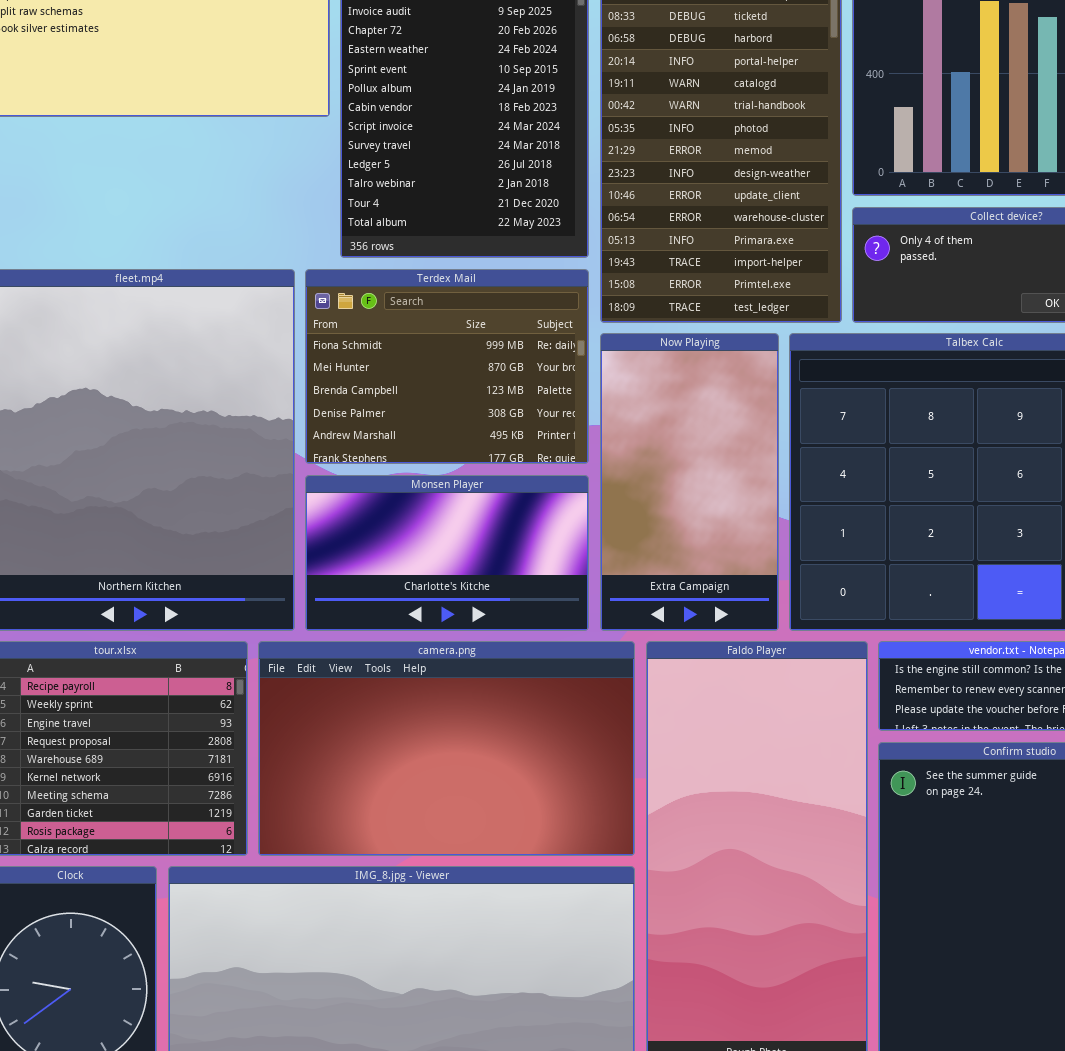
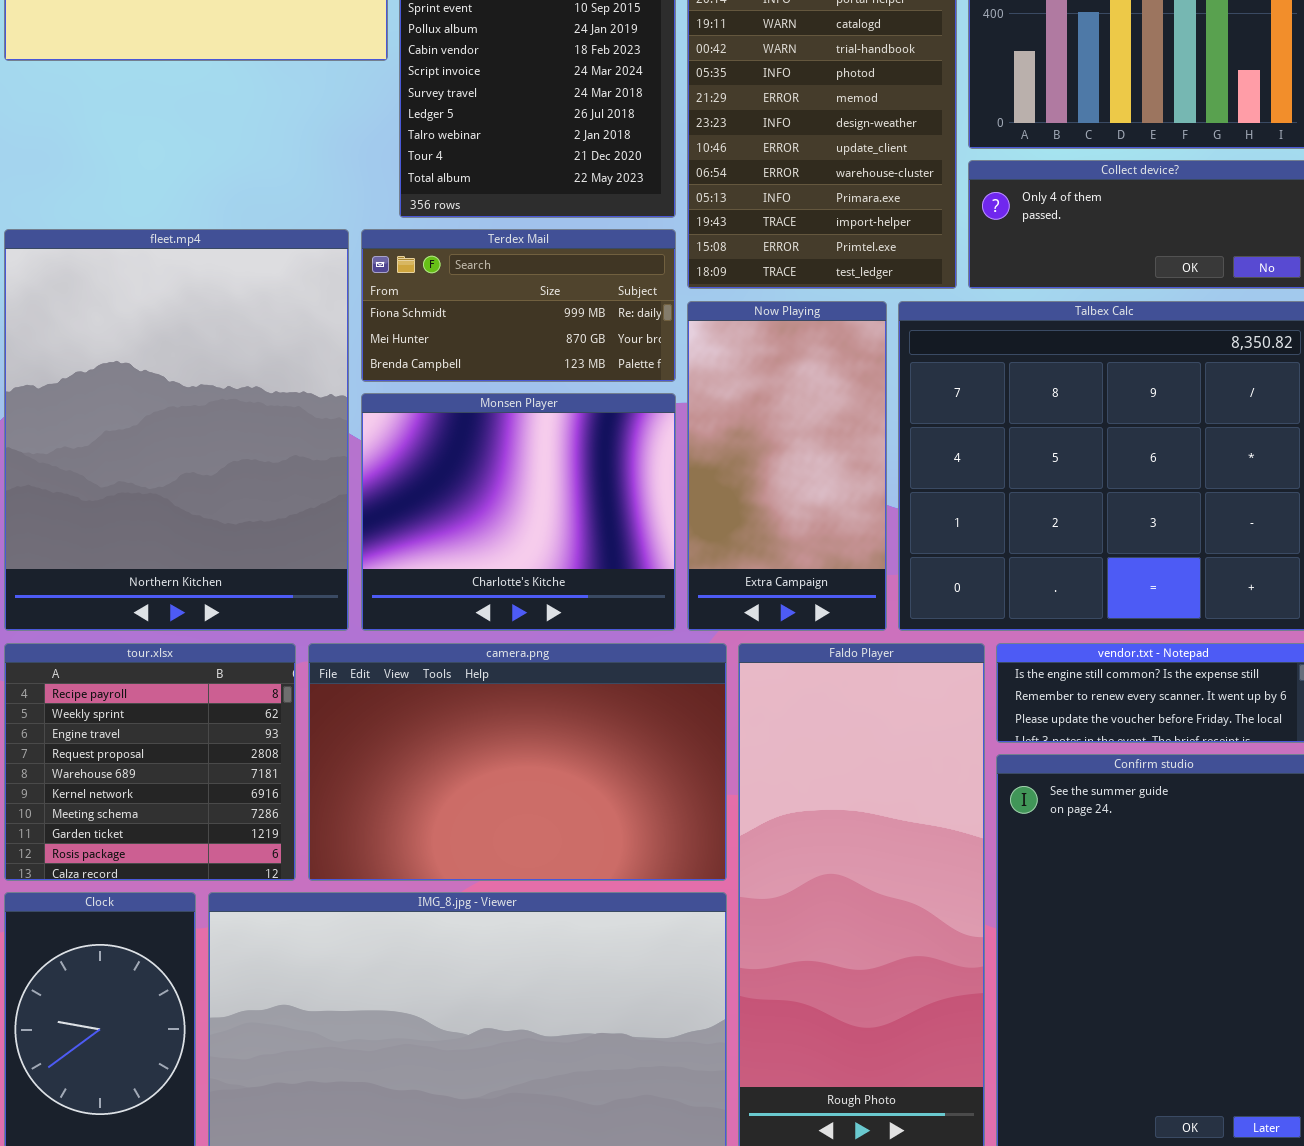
Terdex Mail: [305,269,589,464] -> [361,229,676,382], resized
Monsen Player: [305,475,589,631] -> [361,393,676,631], resized

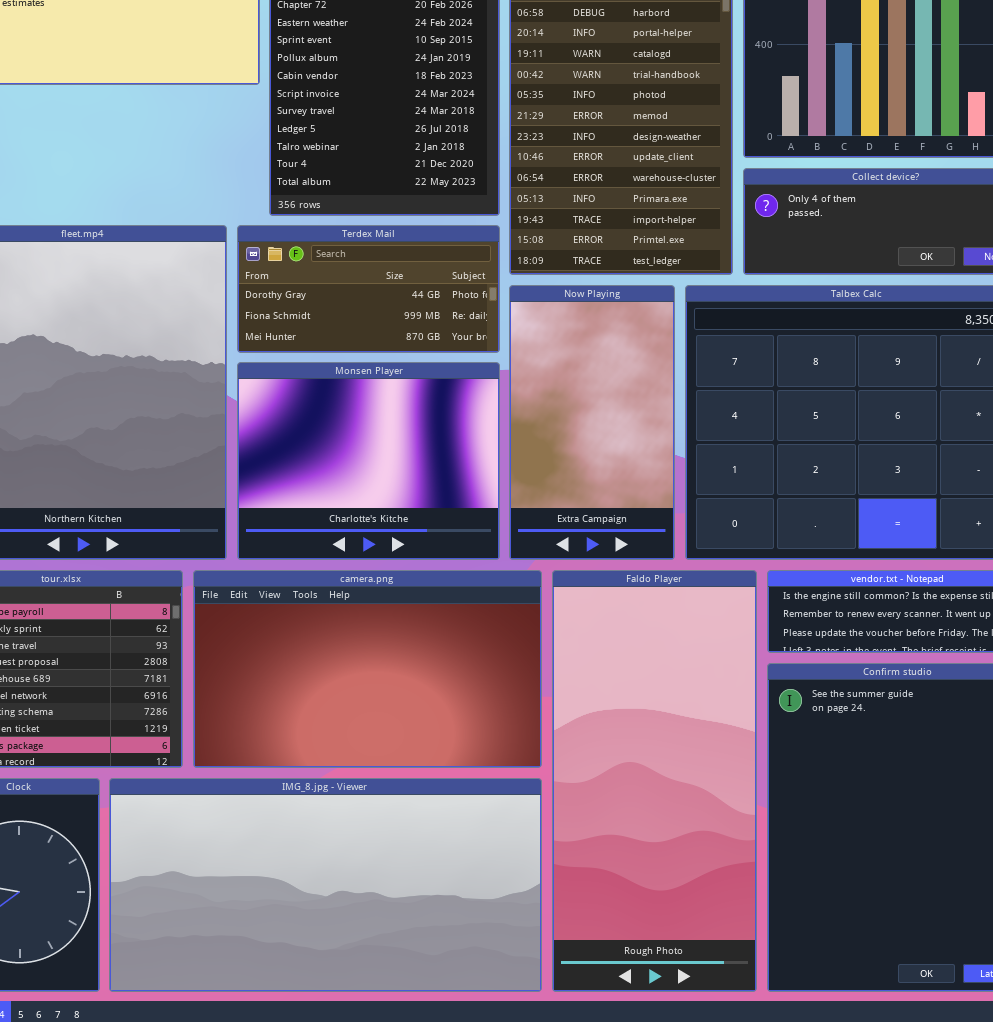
Terdex Mail: [361,229,676,382] -> [237,225,500,353], scrolled up 1 row

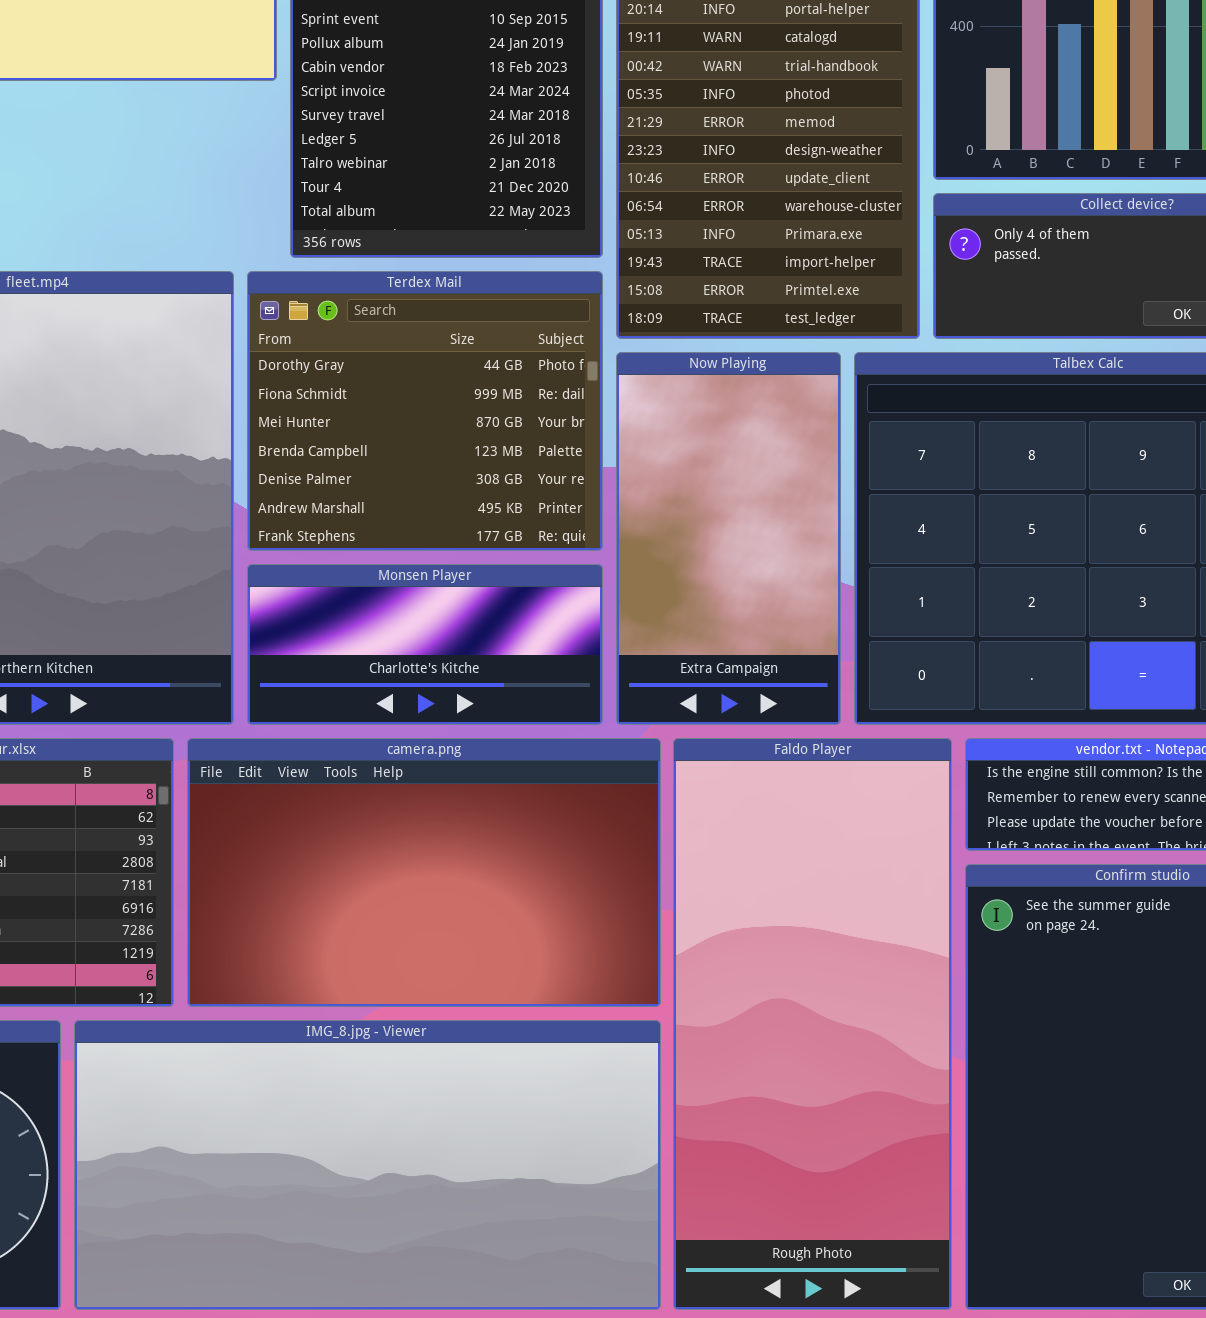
Terdex Mail: [237,225,500,353] -> [247,271,603,551], resized
Monsen Player: [237,362,500,560] -> [247,564,603,725], resized

